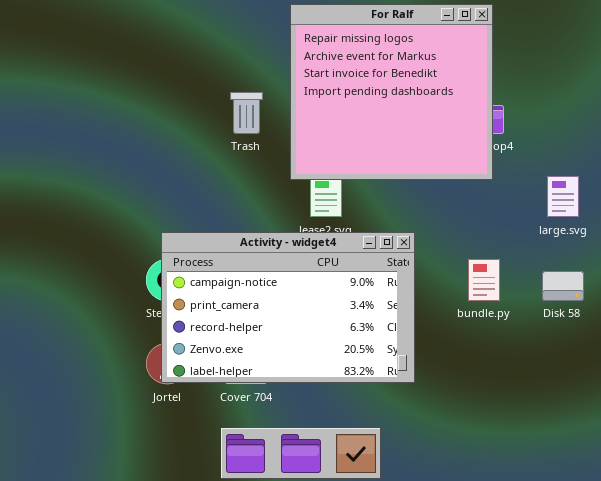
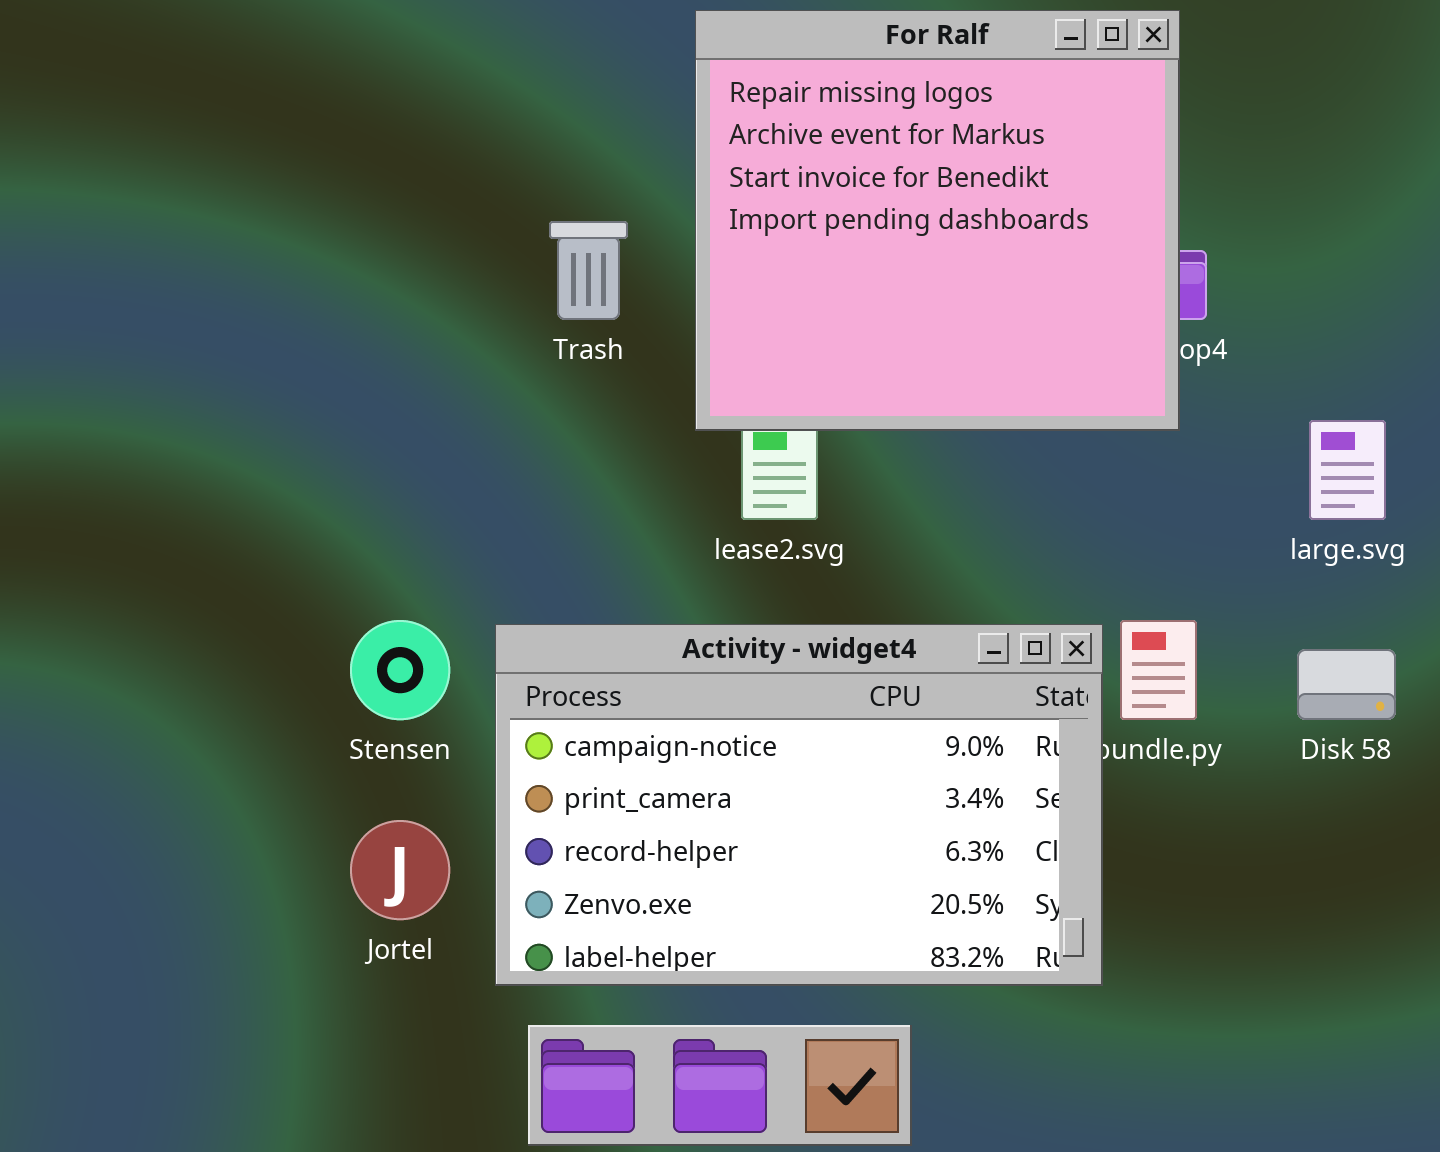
Activity - widget4: [161,232,415,383] -> [495,624,1103,986], moved

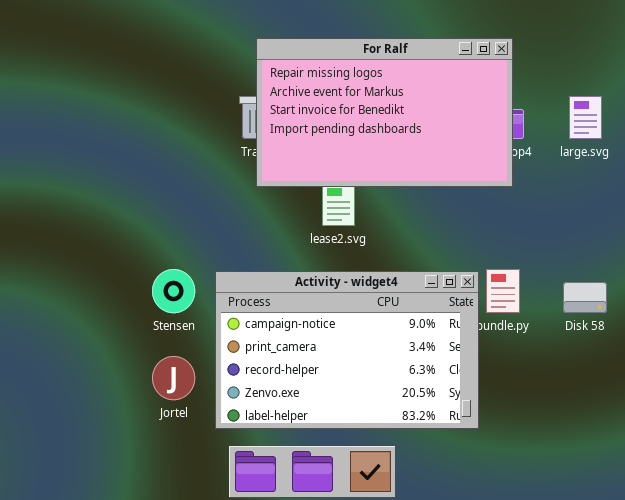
For Ralf: [695,10,1180,431] -> [256,38,513,187], resized
large.svg: [1309,420,1386,520] -> [569,96,602,139], moved

